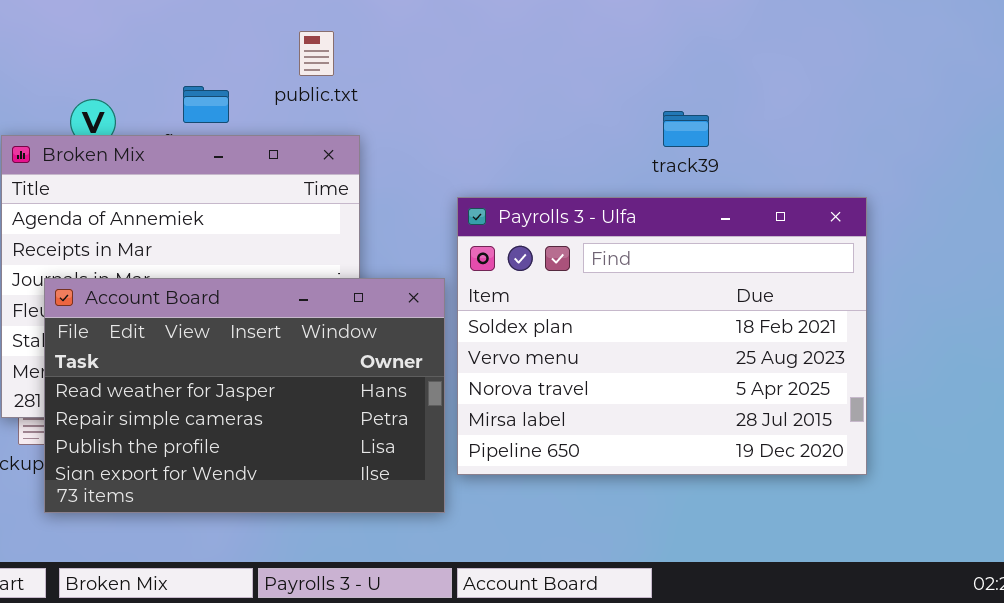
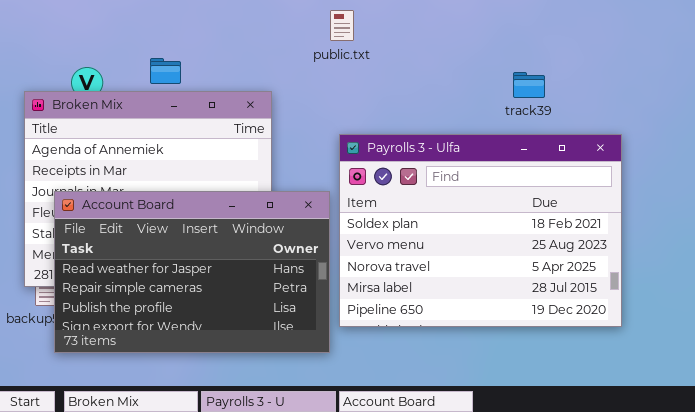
public.txt: [299,31,334,76] -> [330,10,354,41], moved
track39: [663,111,709,147] -> [513,72,545,98], moved

